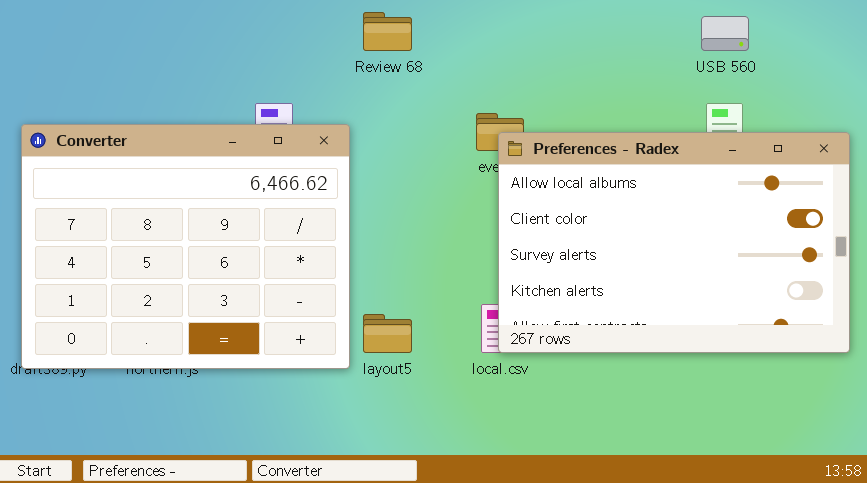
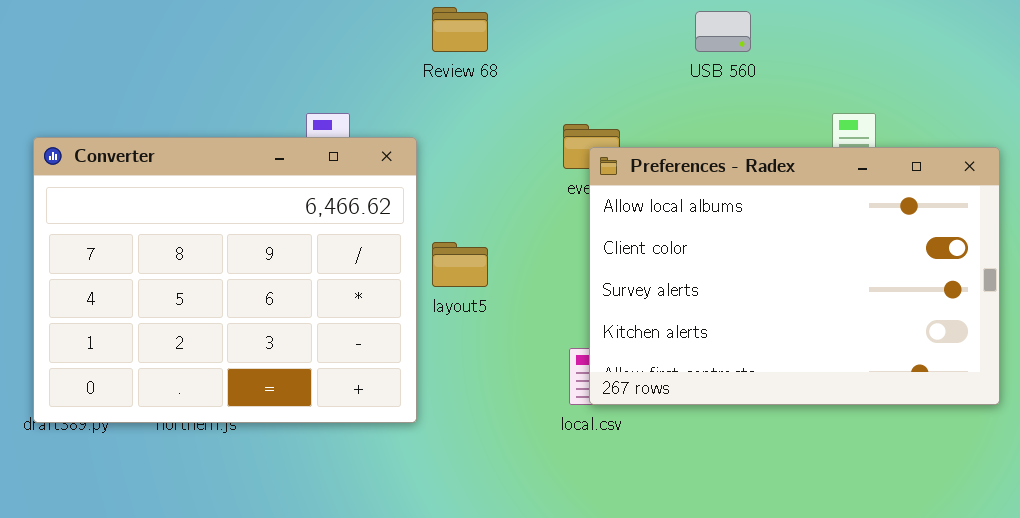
USB 560: [701,16,749,51] -> [695,11,751,52], moved
layout5: [363,314,412,353] -> [432,242,488,287], moved

